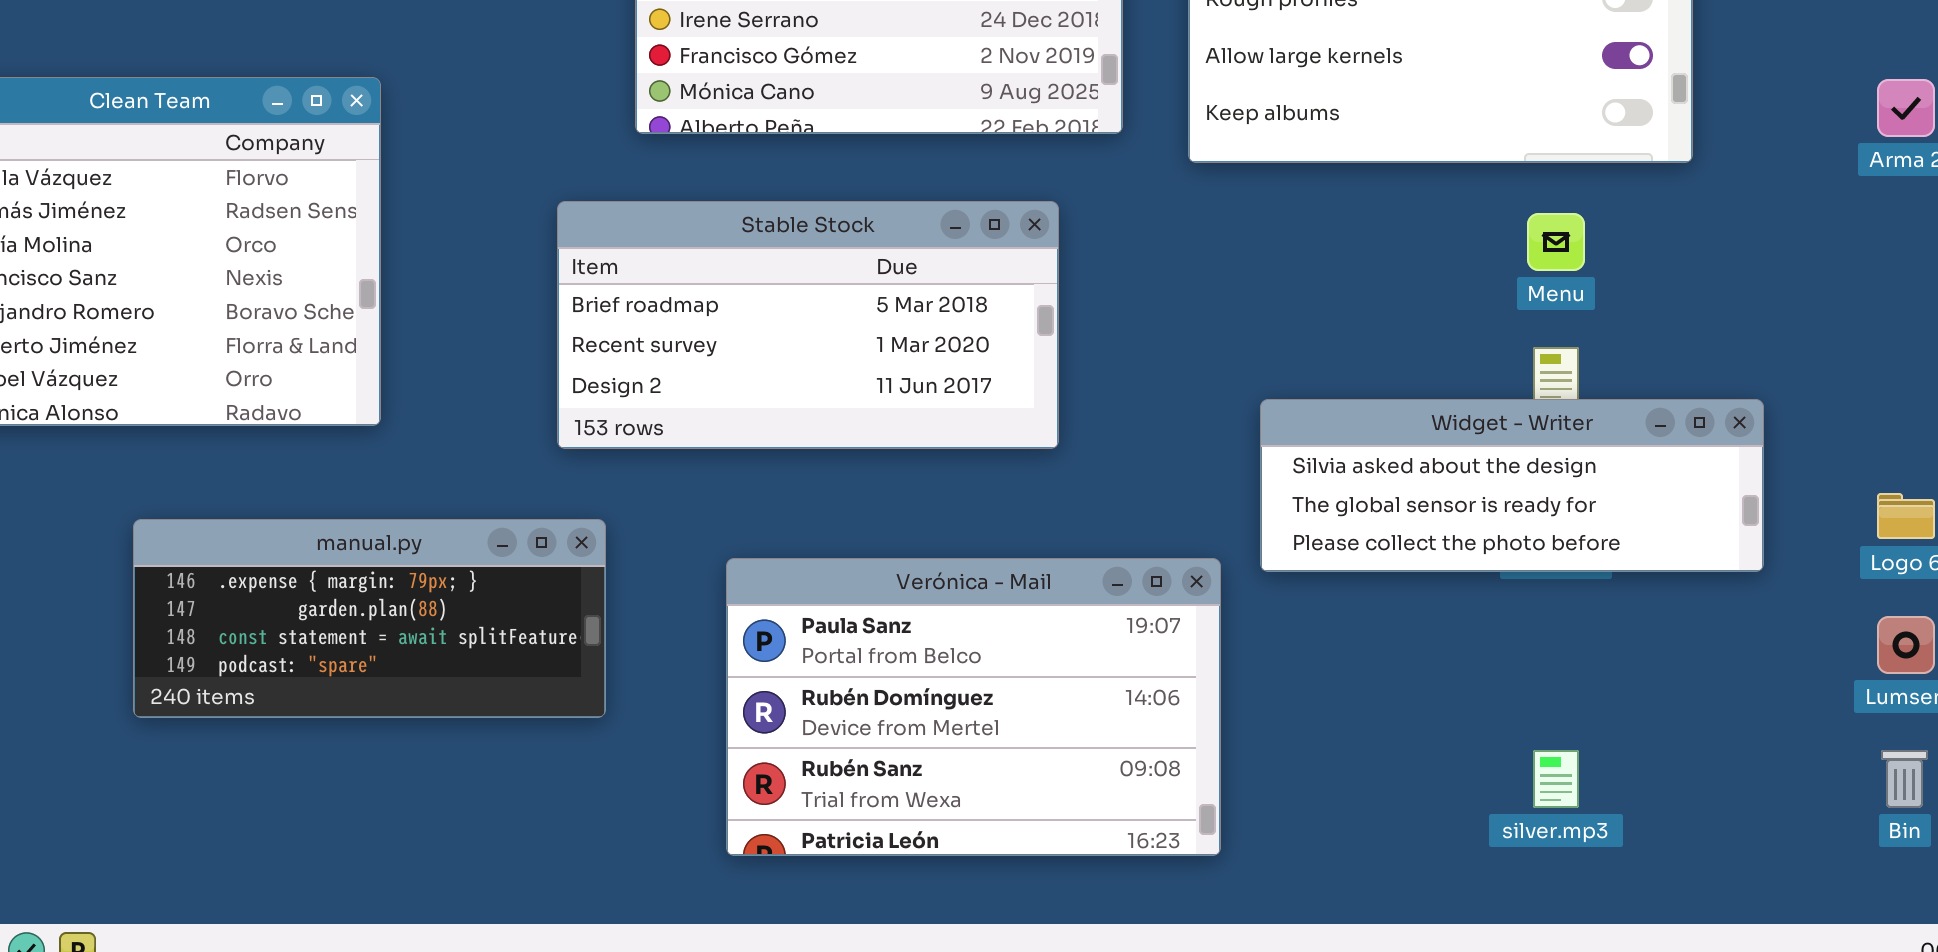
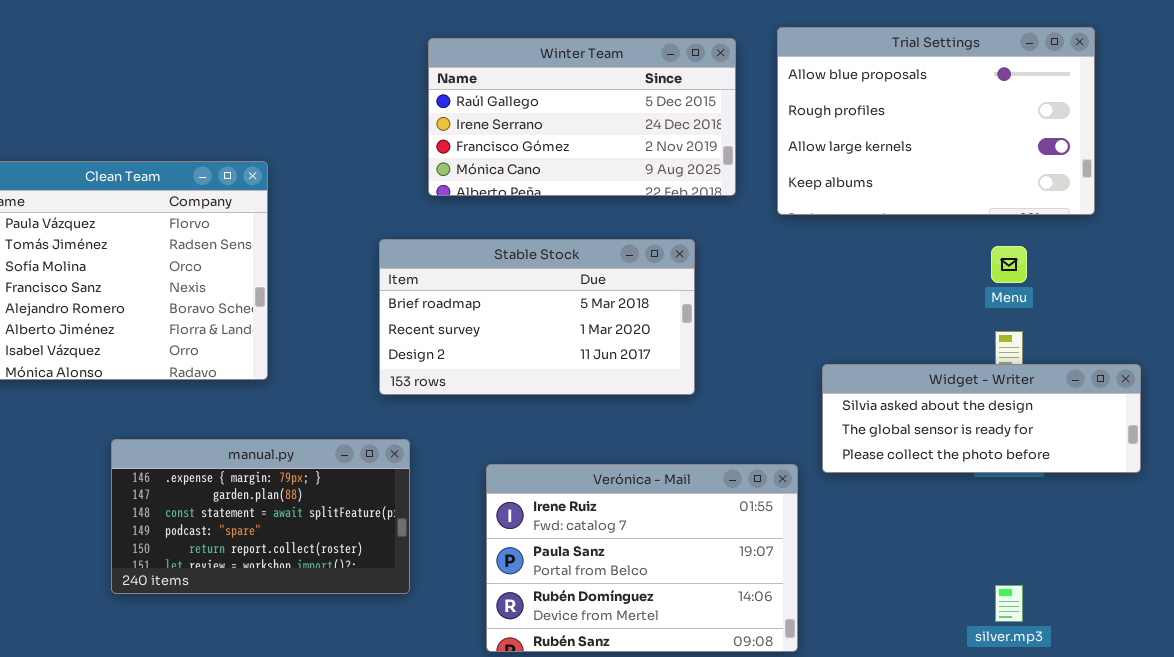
manual.py: [133,519,606,718] -> [111,439,410,594], resized
Verónica - Mail: [726,558,1221,856] -> [486,464,798,652], scrolled up 1 row

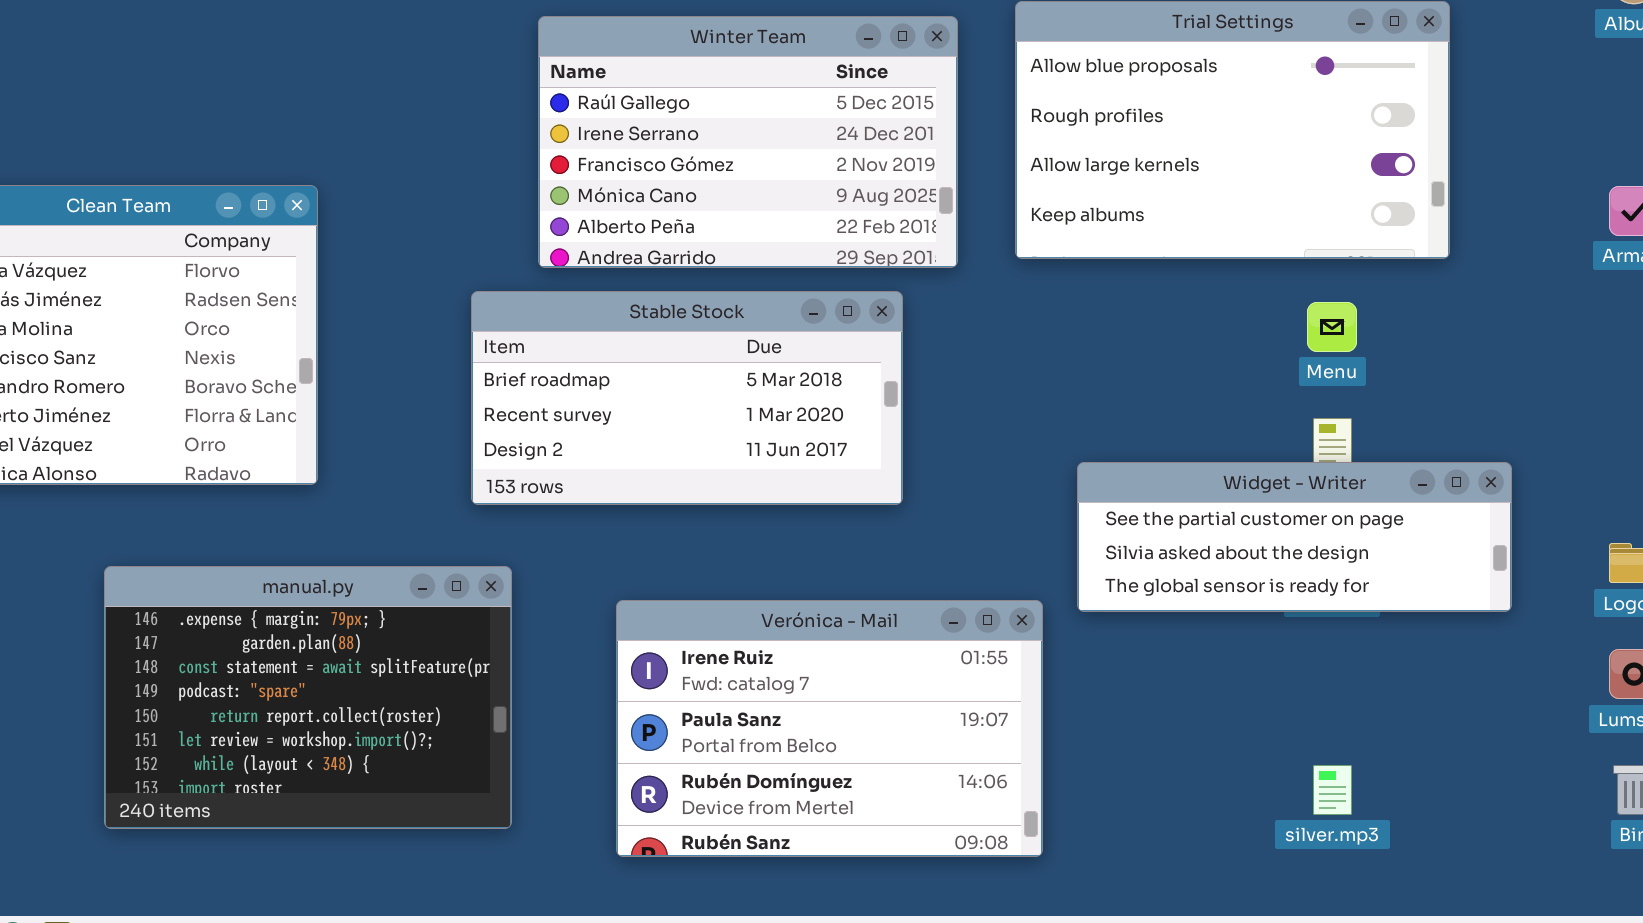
Winter Team: [428,38,736,196] -> [538,16,958,268], resized
Widget - Writer: [822,364,1141,473] -> [1077,462,1512,612], scrolled up 1 row
manual.py: [111,439,410,594] -> [104,566,512,829], resized

